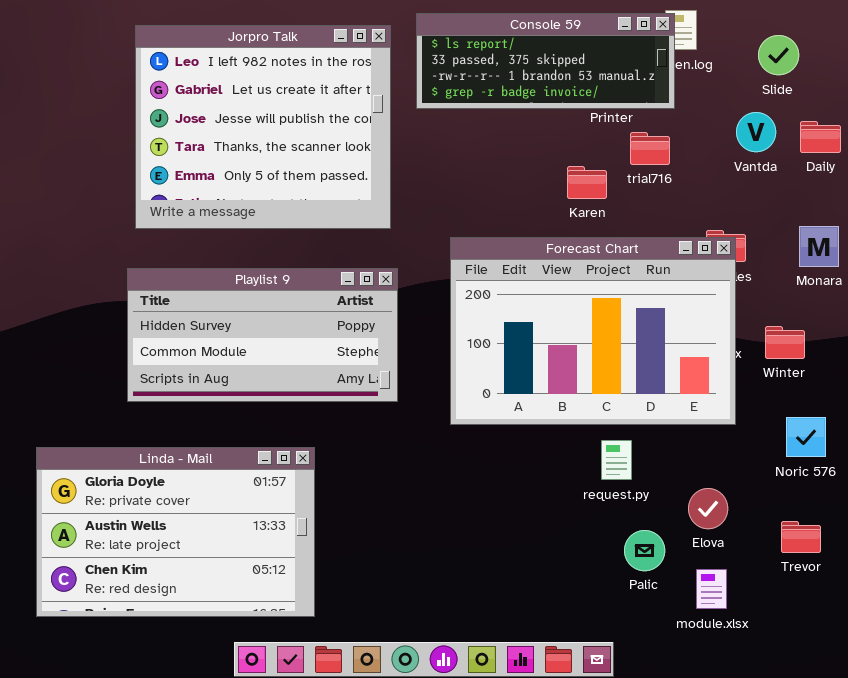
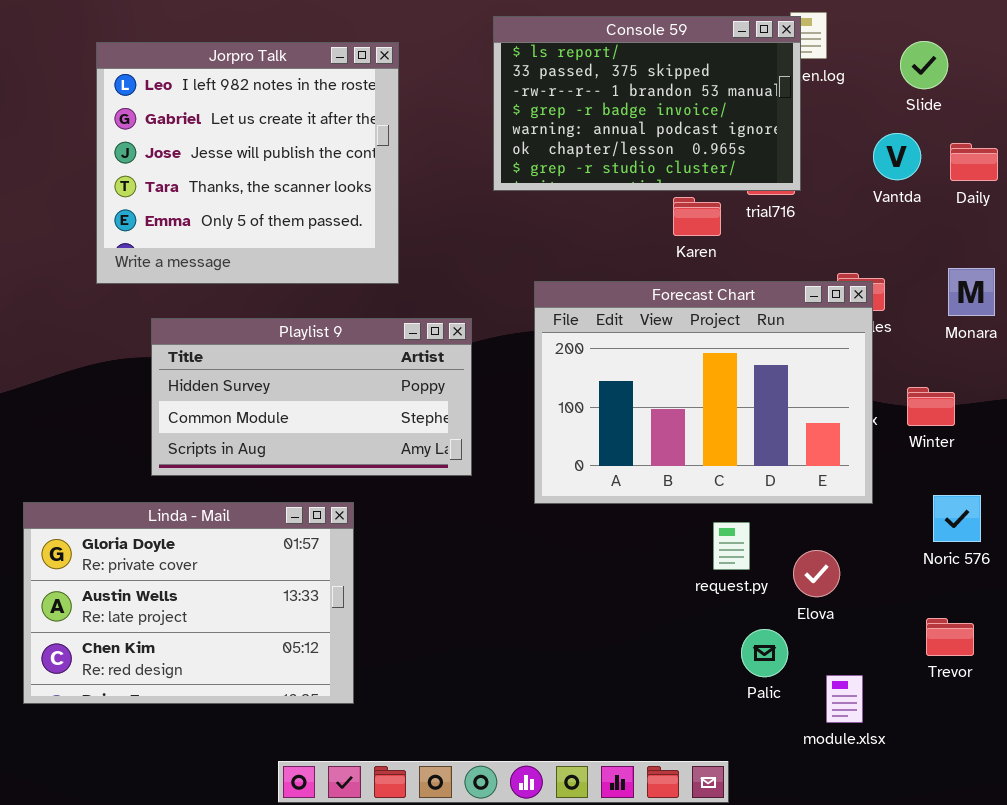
Console 59: [416,13,675,109] -> [493,16,801,191], resized
Jorpro Talk: [135,25,391,229] -> [96,42,399,284], moved
Linda - Mail: [36,447,315,617] -> [23,502,354,704], moved
Elova: [688,488,728,529] -> [793,550,840,597], moved

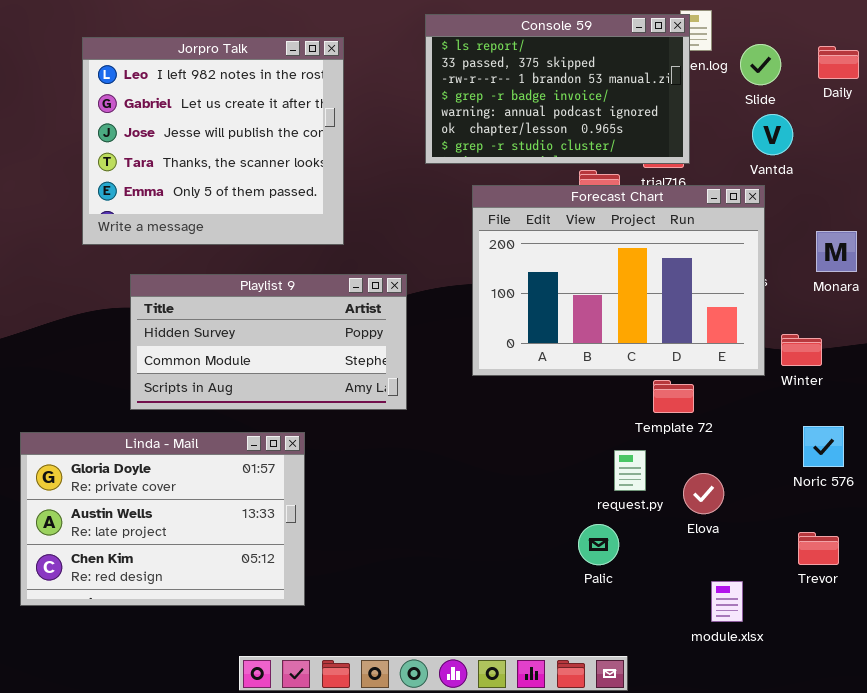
Slide: [900,41,948,89] -> [740,44,781,85], moved
Daily: [950,143,998,181] -> [818,46,859,79], moved
Forecast Chart: [534,281,873,504] -> [472,185,765,376], moved
Palic: [741,629,788,677] -> [578,524,619,565], moved

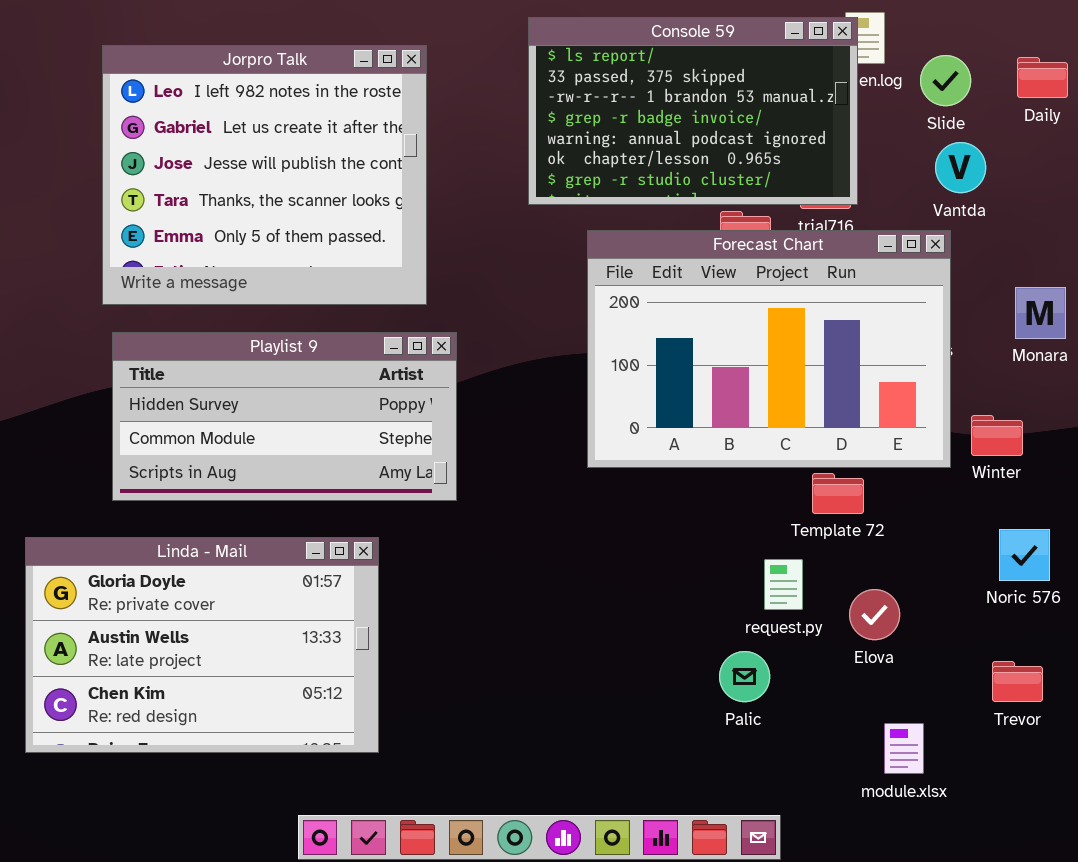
Playlist 9: [130,274,407,410] -> [112,332,457,501], moved

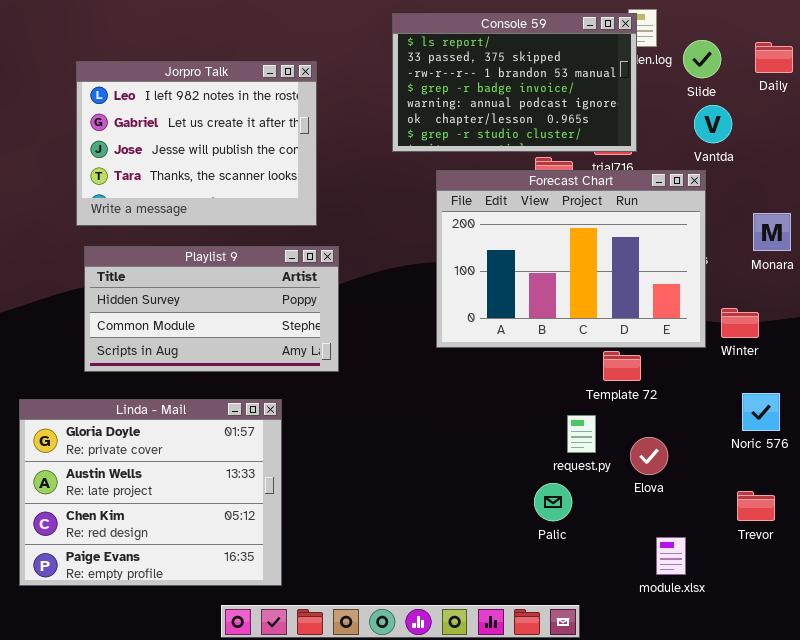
Jorpro Talk: [102,45,427,305] -> [76,61,317,226], resized
Linda - Mail: [25,537,379,753] -> [19,399,282,586], resized

